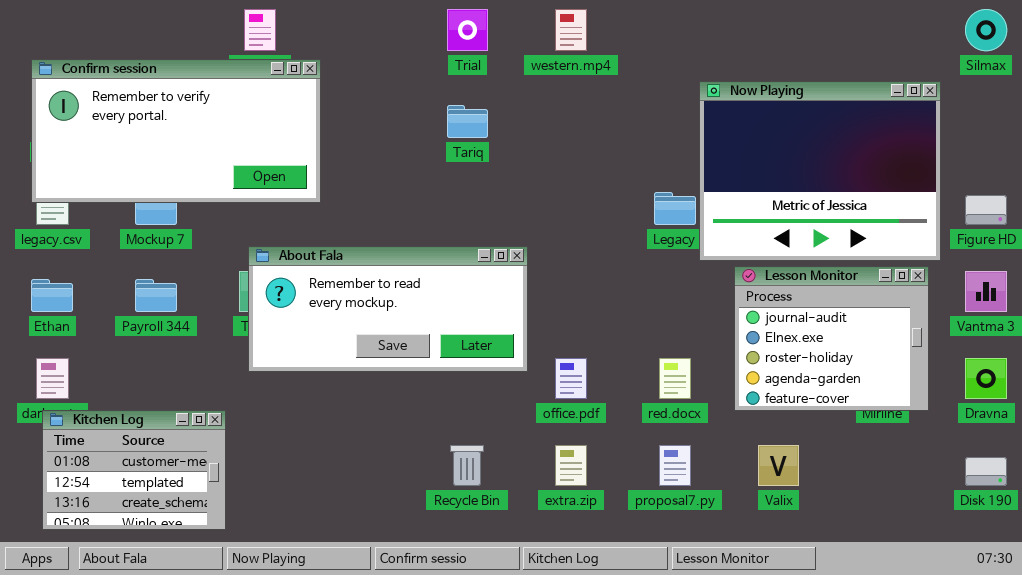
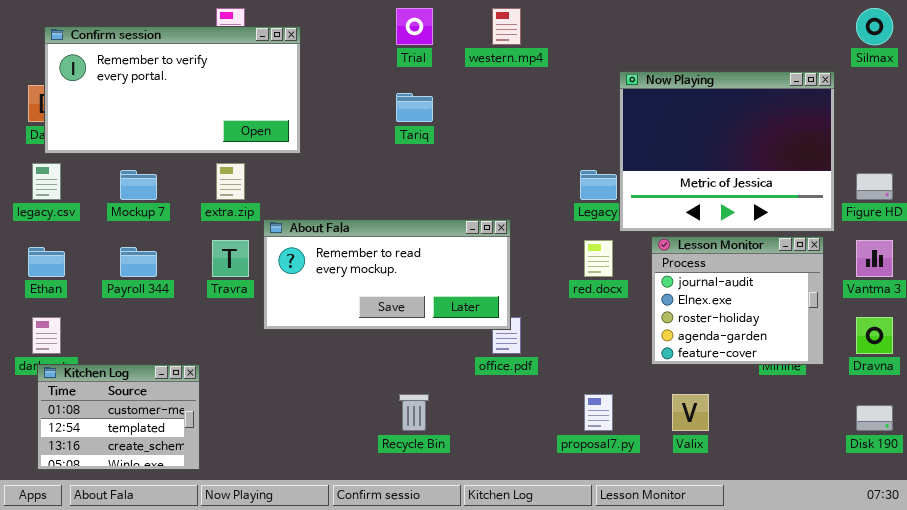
Confirm session: [31,59,321,203] -> [44,26,301,154], moved
About Fala: [248,246,528,372] -> [263,219,511,330], moved
red.docx: [659,358,691,399] -> [584,240,613,277], moved
extra.zip: [555,445,587,486] -> [216,163,245,200], moved

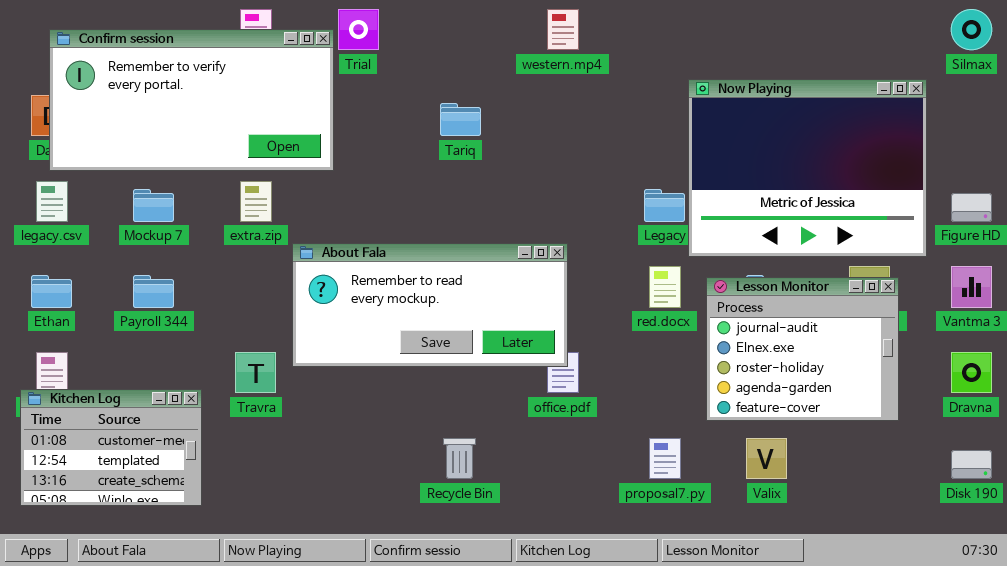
Trial: [396,8,433,45] -> [338,9,379,50], moved
Lesson Monitor: [651,236,824,365] -> [706,277,899,421], moved
Travra: [212,240,249,277] -> [235,352,276,393], moved
Kitchen Log: [37,364,200,470] -> [20,389,202,506], moved

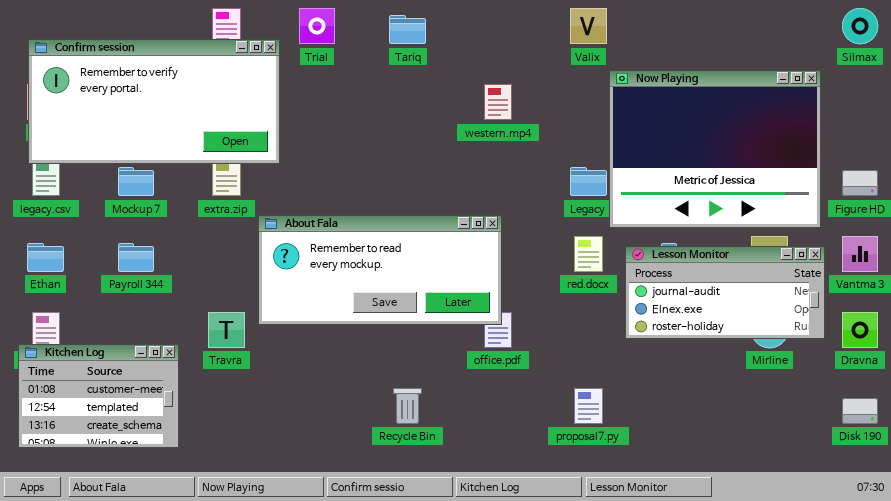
western.mp4: [547,9,579,50] -> [484,84,512,120], moved
Confirm session: [49,29,334,171] -> [28,39,280,164], moved
Tariq: [440,103,481,136] -> [389,15,426,44], moved
Lesson Monitor: [706,277,899,421] -> [625,246,825,339], resized
Valix: [746,438,787,479] -> [570,8,607,44], moved

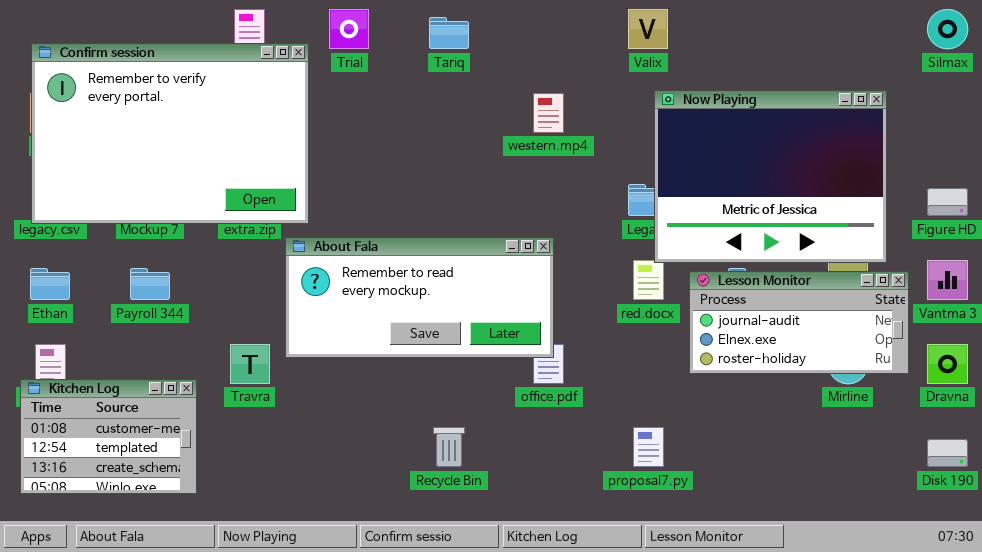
Confirm session: [28,39,280,164] -> [31,43,309,224], resized
Now Playing: [609,70,821,228] -> [654,90,887,263], moved

